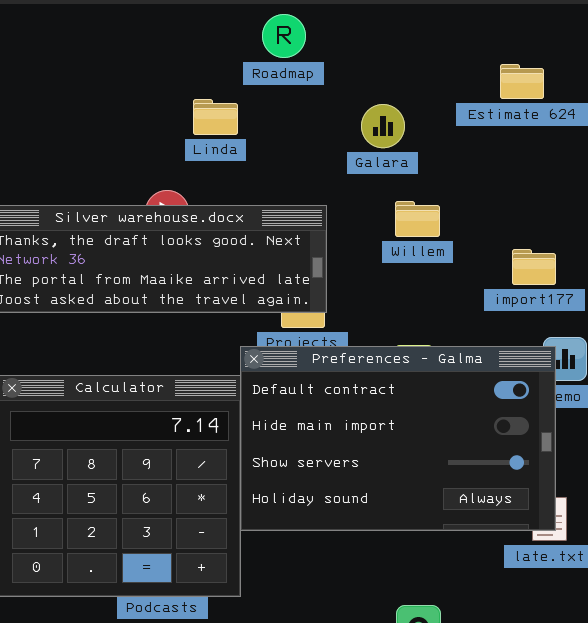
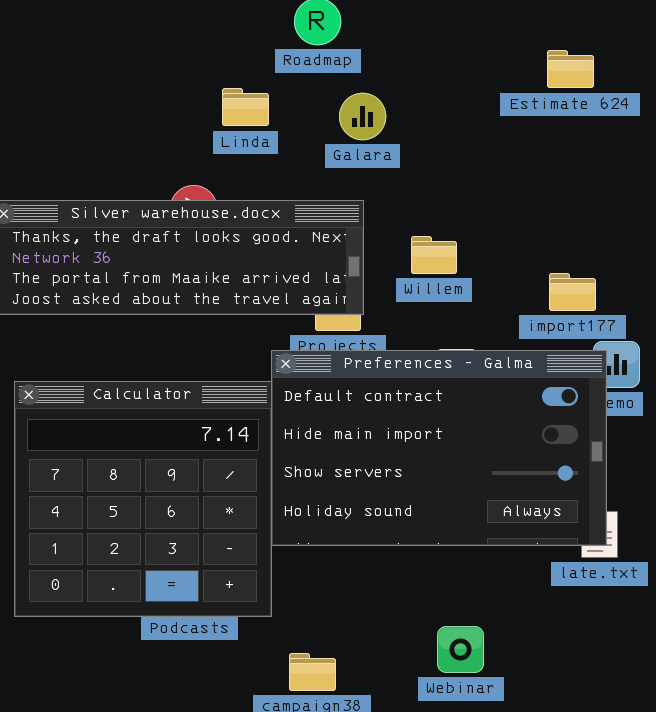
Galara: [361,104,405,148] -> [339,93,386,140], moved
Willem: [395,201,440,237] -> [411,236,457,274], moved
import177: [512,249,556,285] -> [549,273,596,311], moved

